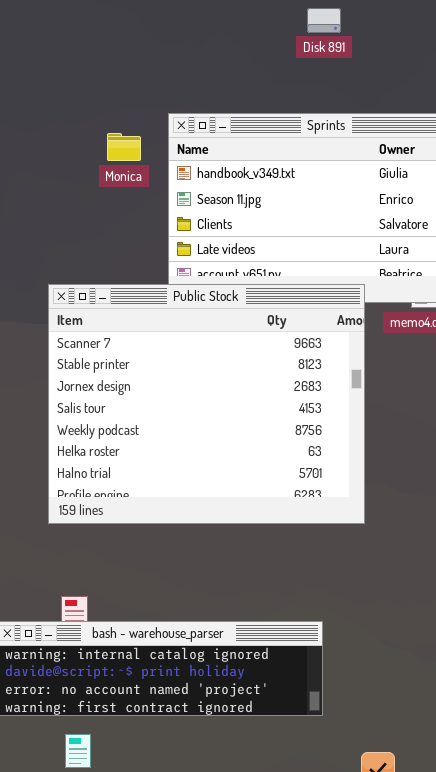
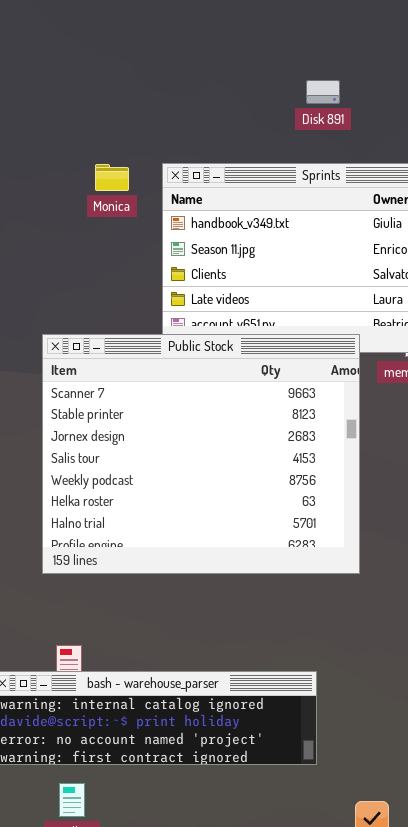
Disk 891: [307,8,341,33] -> [306,80,340,104], moved
Monica: [107,133,141,161] -> [95,164,129,191], moved

